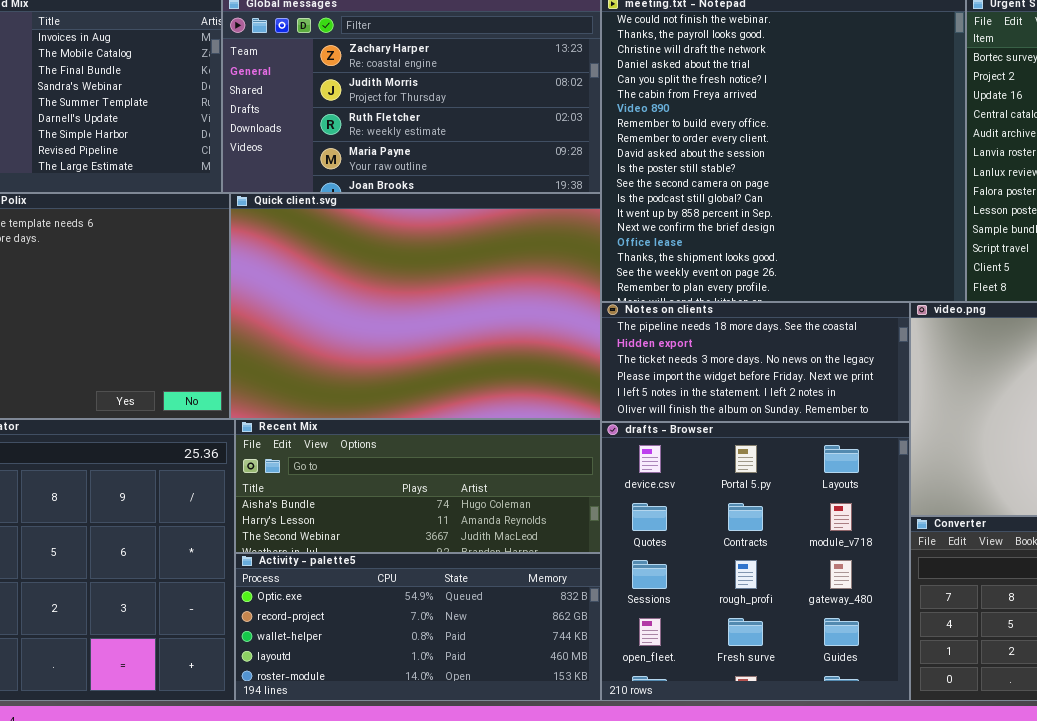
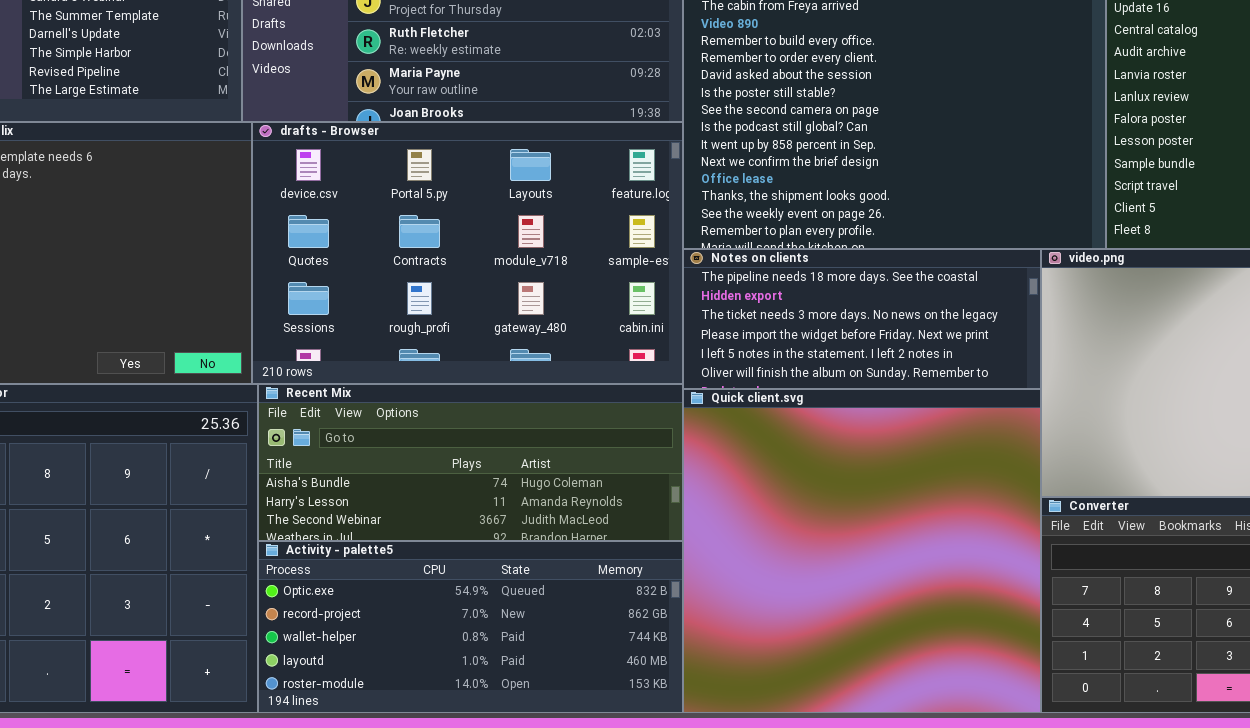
Quick client.svg: [230,193,601,419] -> [683,389,1041,713], moved, resized
drafts - Browser: [601,422,910,701] -> [252,122,683,384], moved, resized

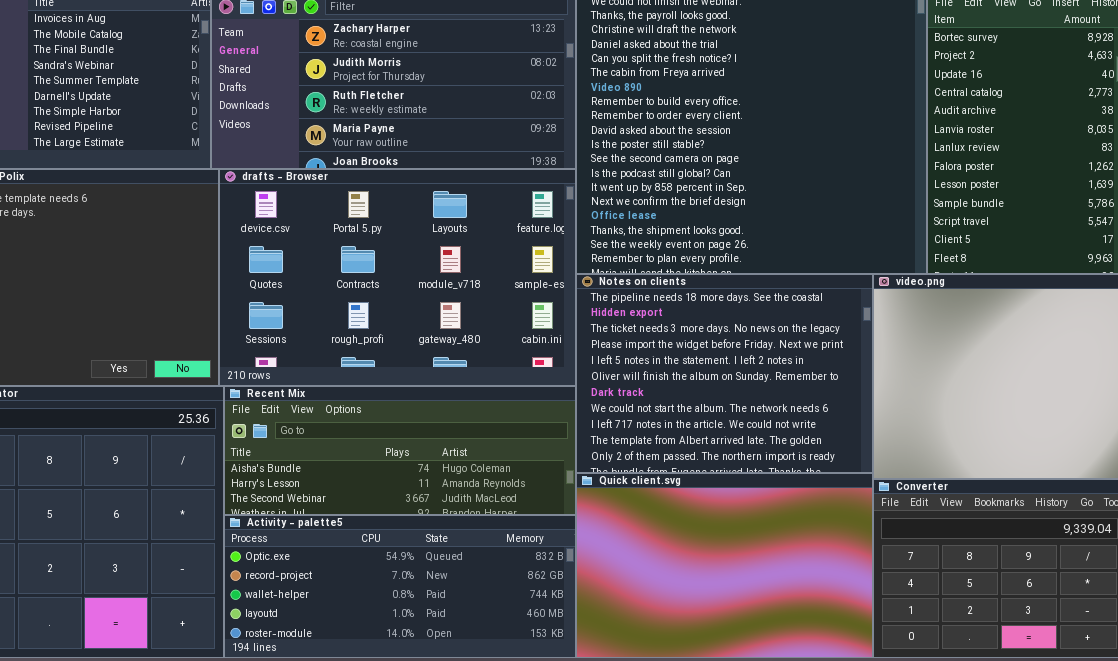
Notes on clients: [683,249,1041,389] -> [576,274,873,473], resized
Quick client.svg: [683,389,1041,713] -> [576,473,873,658], resized

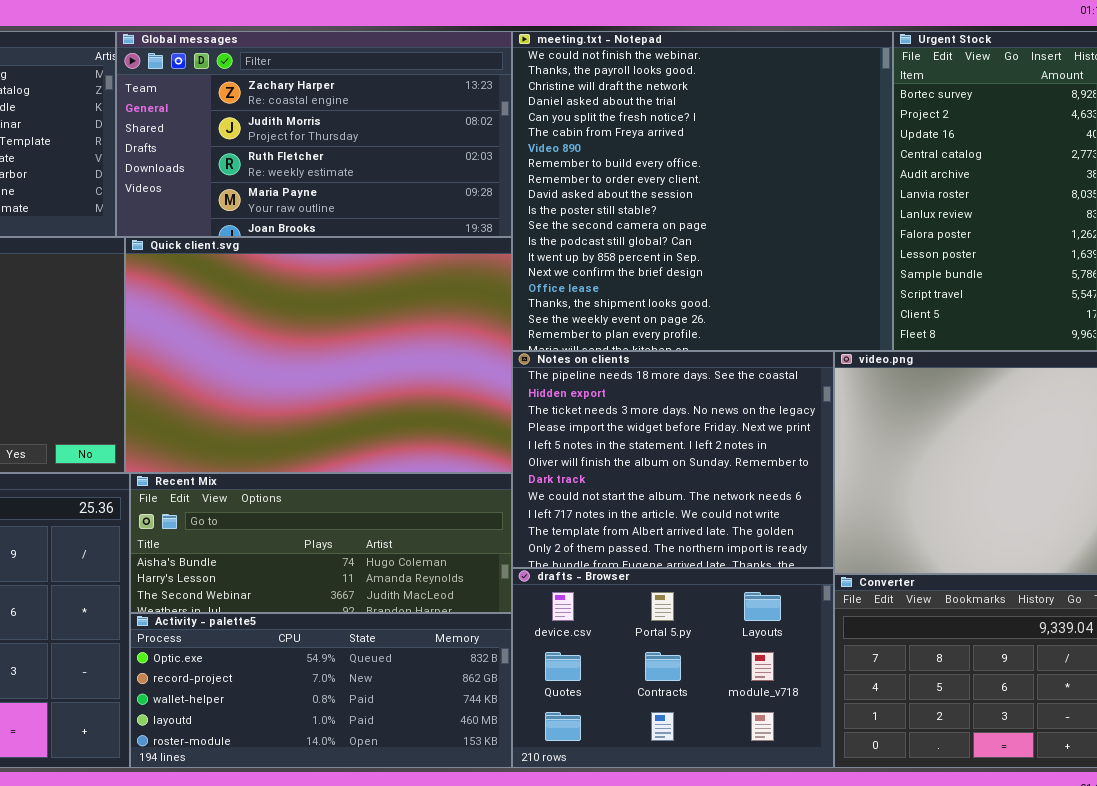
drafts - Browser: [219,169,576,386] -> [512,568,834,768], moved, resized
Quick client.svg: [576,473,873,658] -> [125,237,512,473], moved, resized

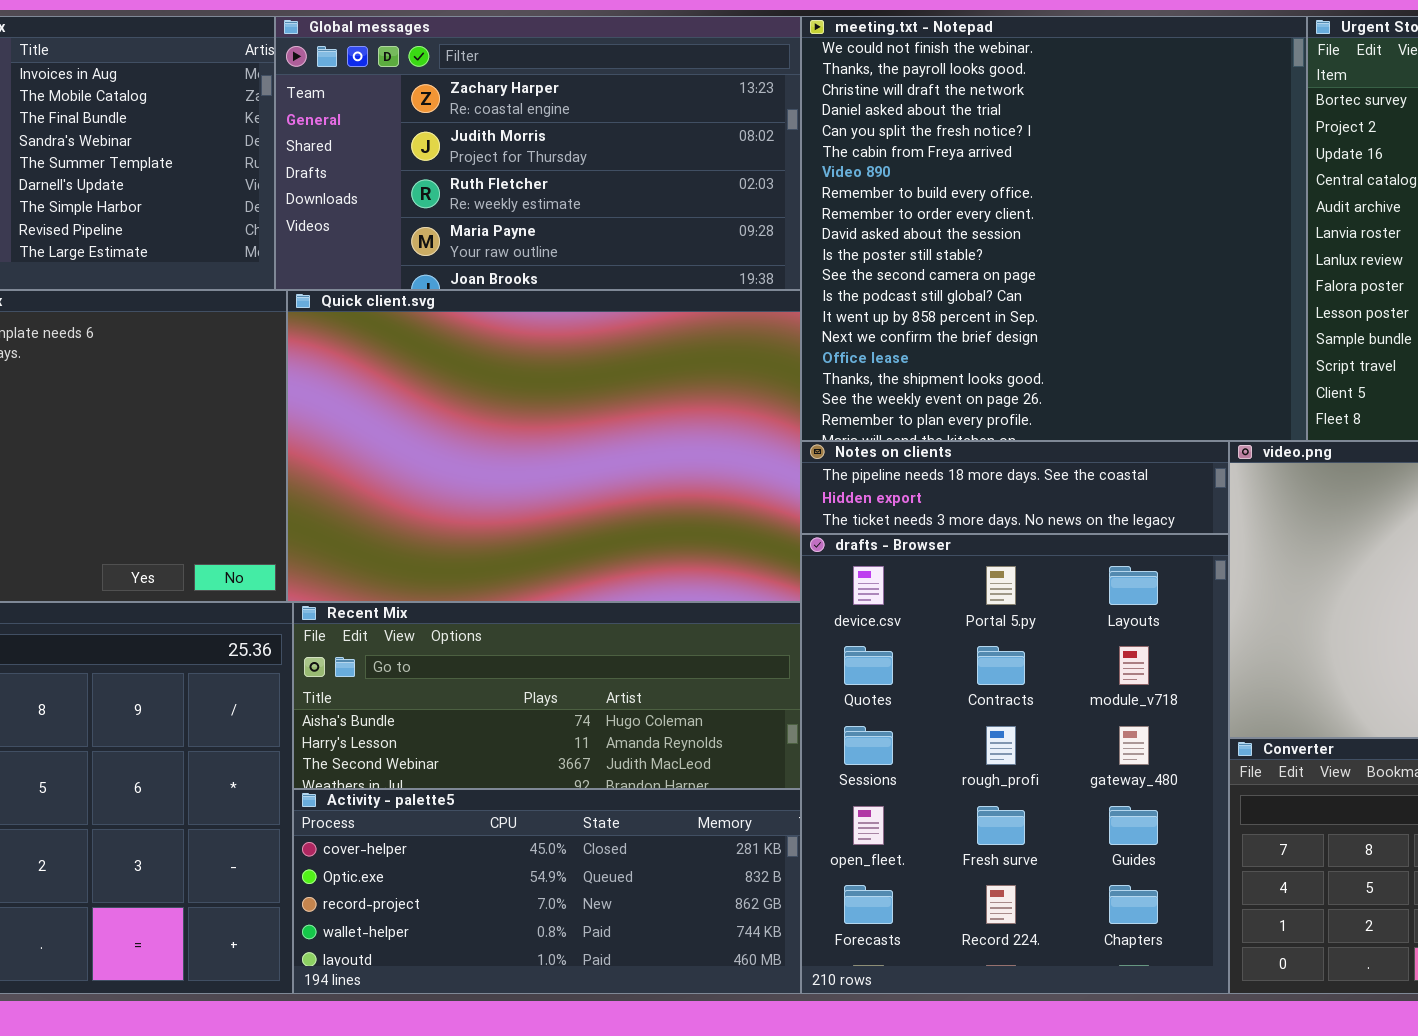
Notes on clients: [512,351,834,568] -> [801,441,1229,534], resized
drafts - Browser: [512,568,834,768] -> [801,534,1229,994], resized
Activity - palette5: [130,613,512,768] -> [293,789,801,994], scrolled up 1 row

